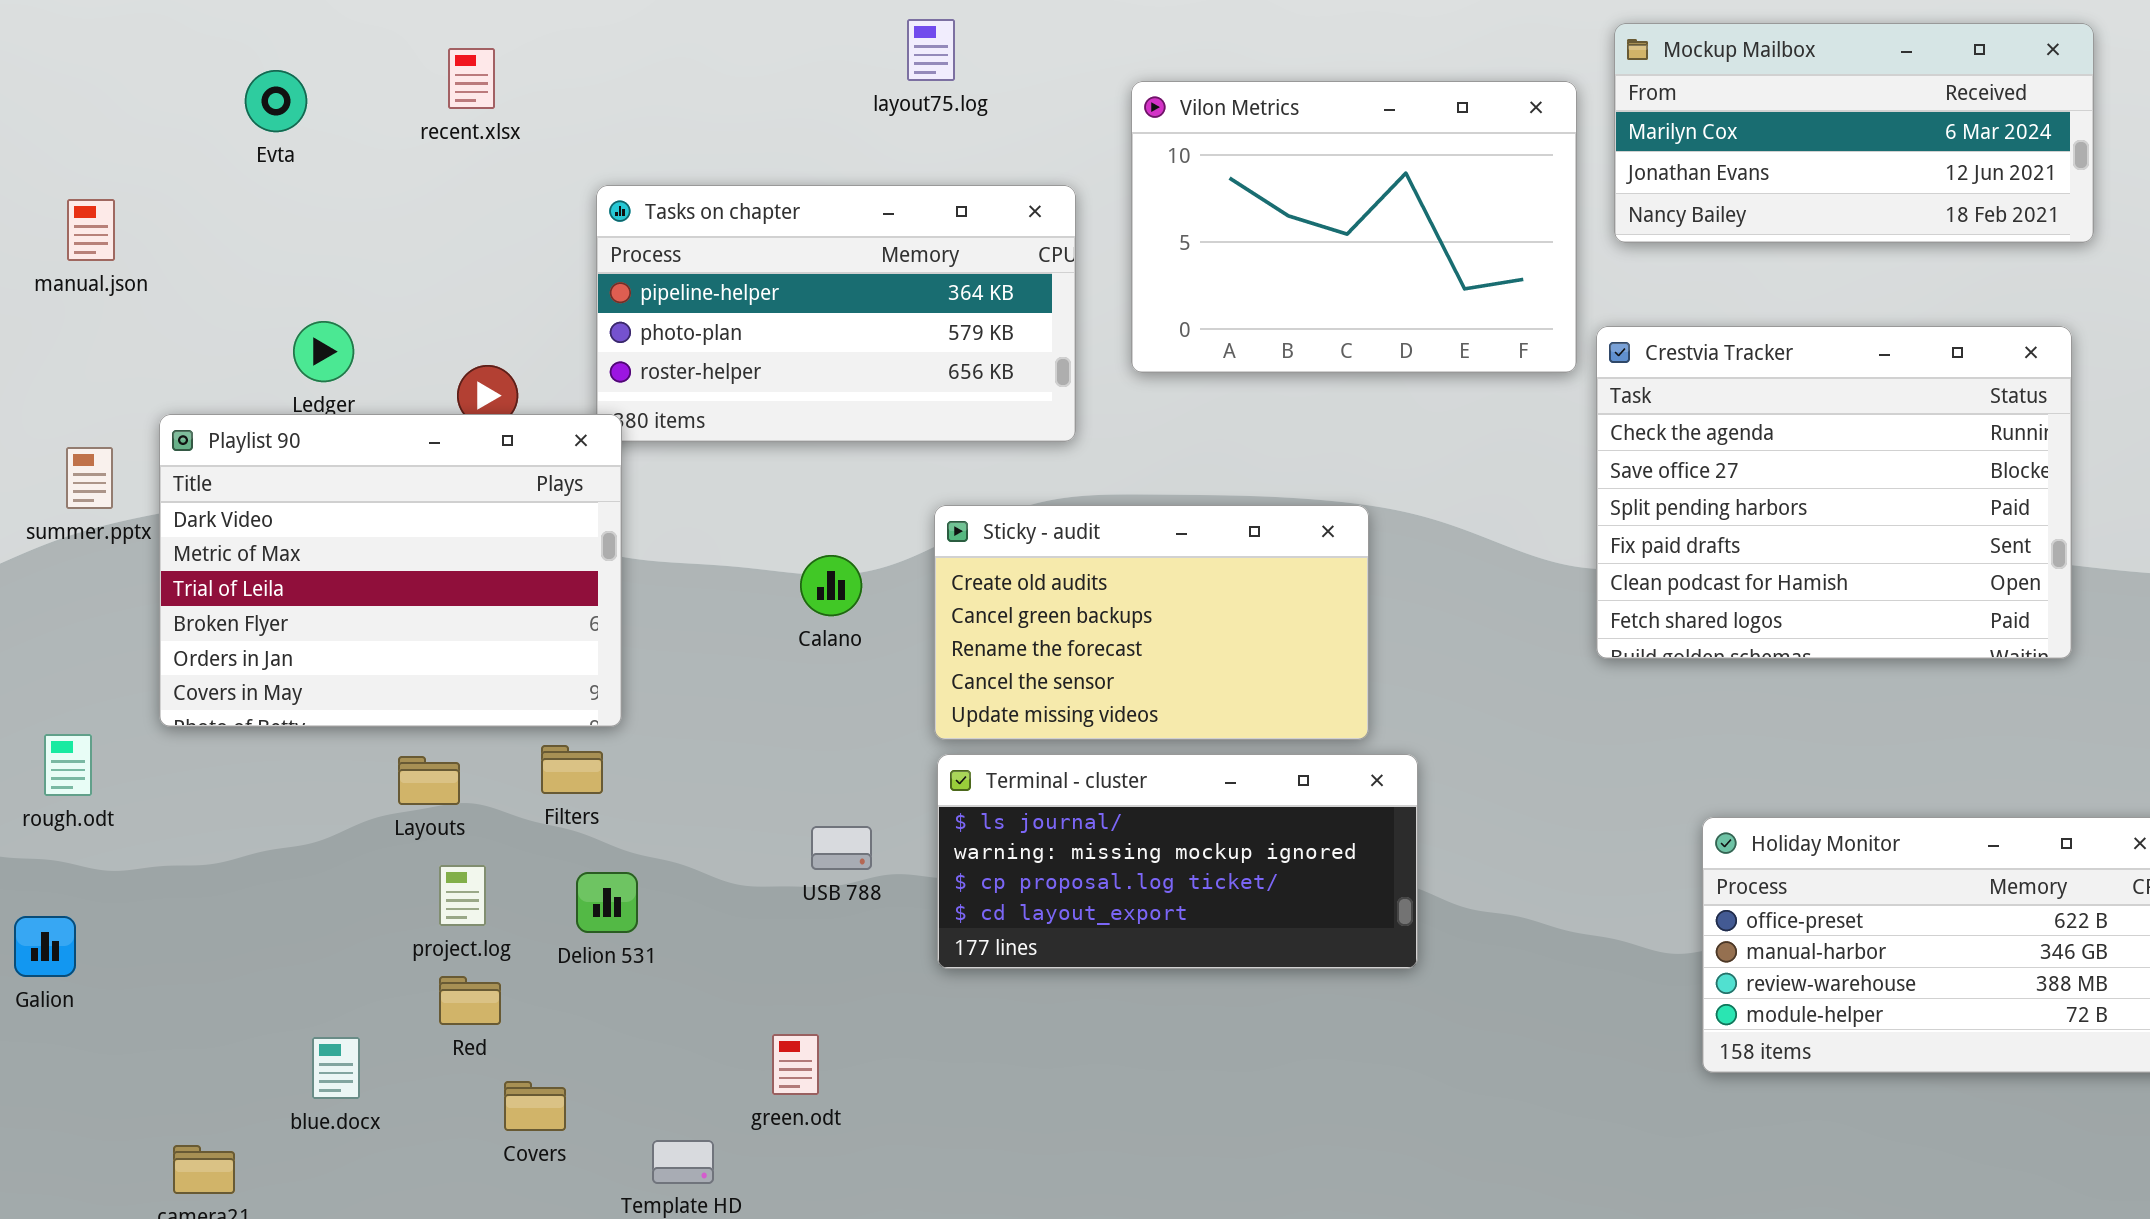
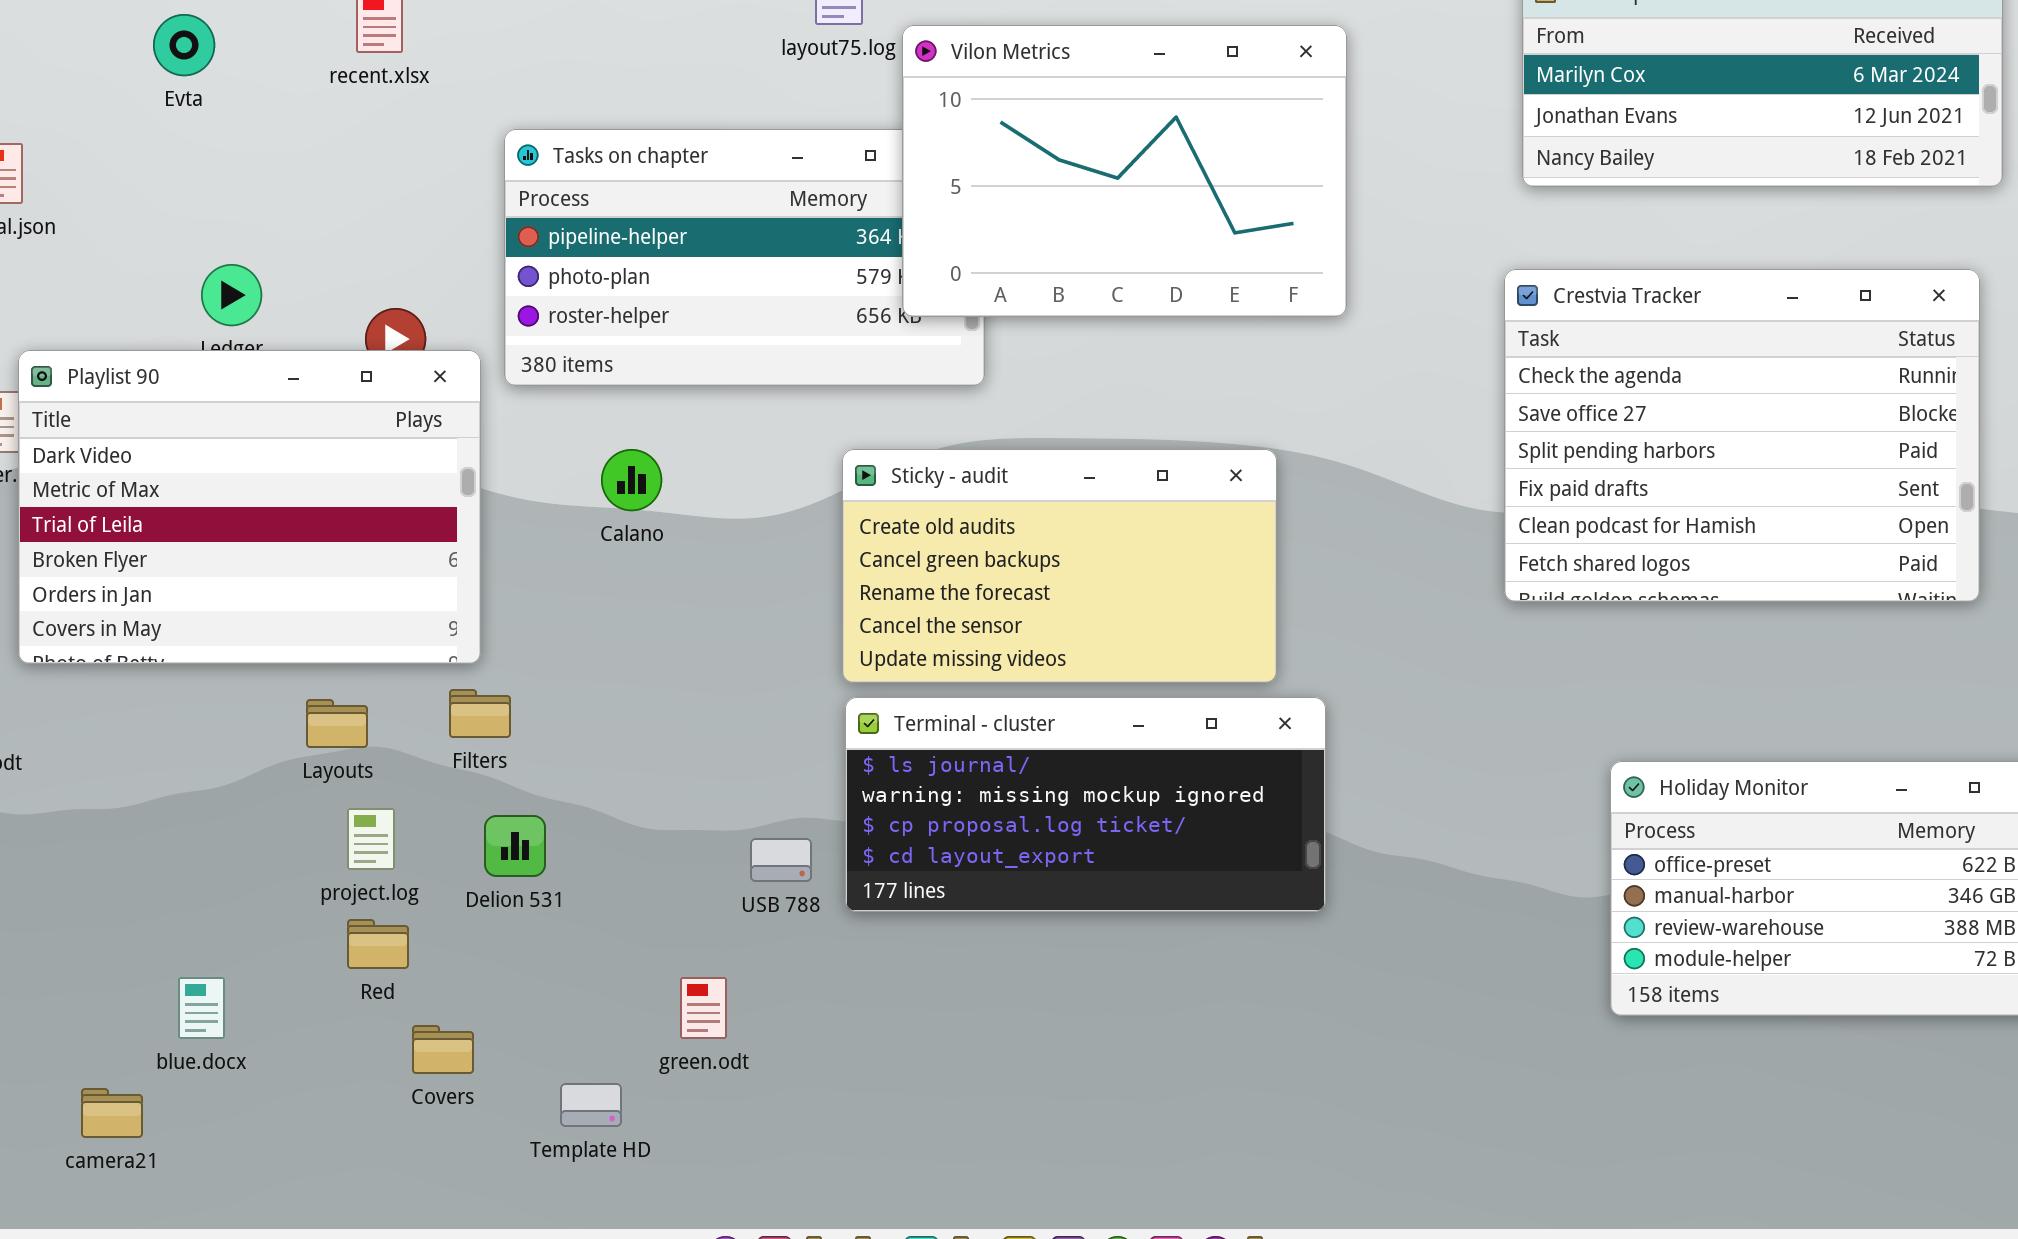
Vilon Metrics: [1131,81,1577,373] -> [902,25,1347,317], moved
Playlist 90: [159,414,622,727] -> [18,350,481,664], moved
Calano: [800,555,862,616] -> [601,449,662,511], moved
USB 788: [811,826,872,870] -> [750,838,812,882], moved
blue.docx: [312,1037,360,1099] -> [178,977,225,1039], moved

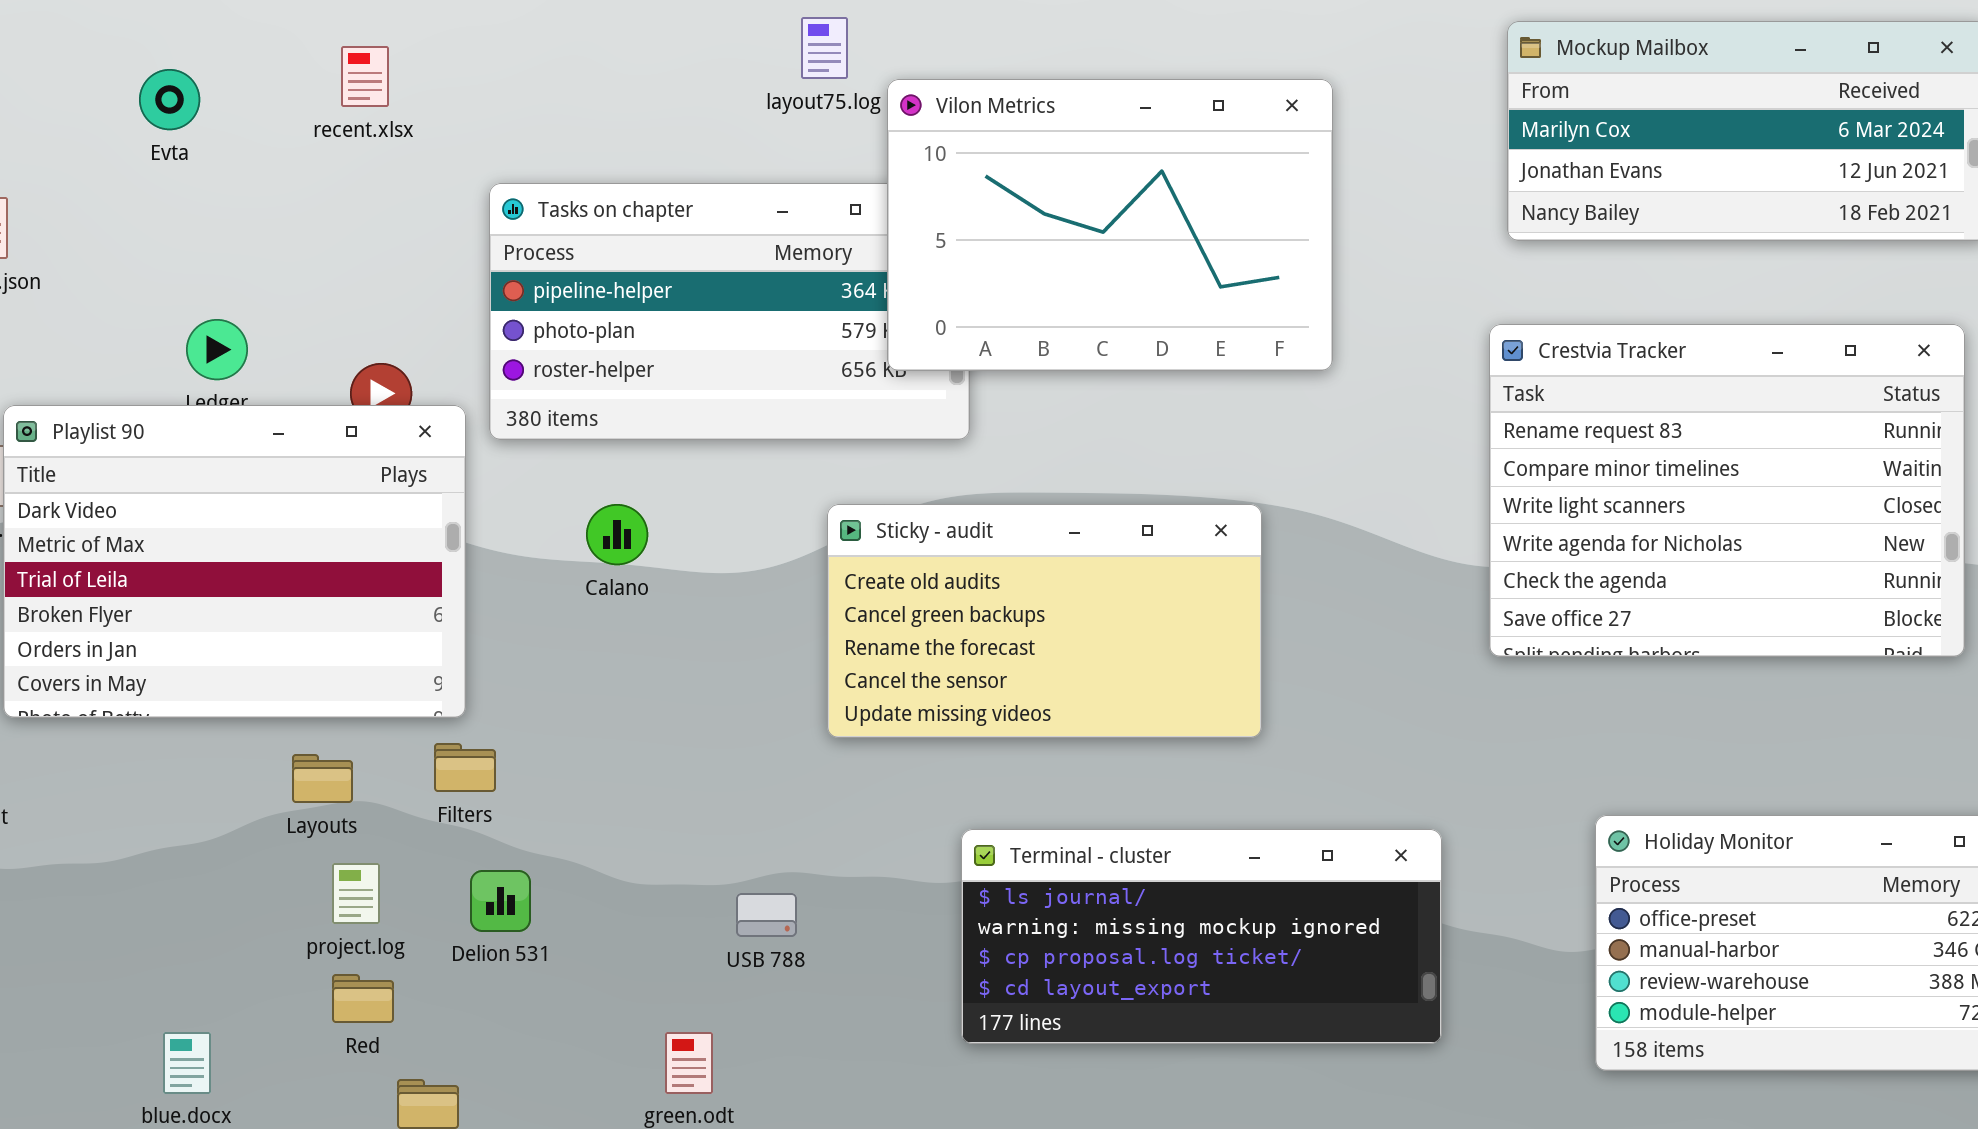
Crestvia Tracker: [1504,269,1980,602] -> [1489,324,1965,657], scrolled up 4 rows
Terminal - cluster: [845,697,1326,912] -> [961,829,1442,1044], moved

